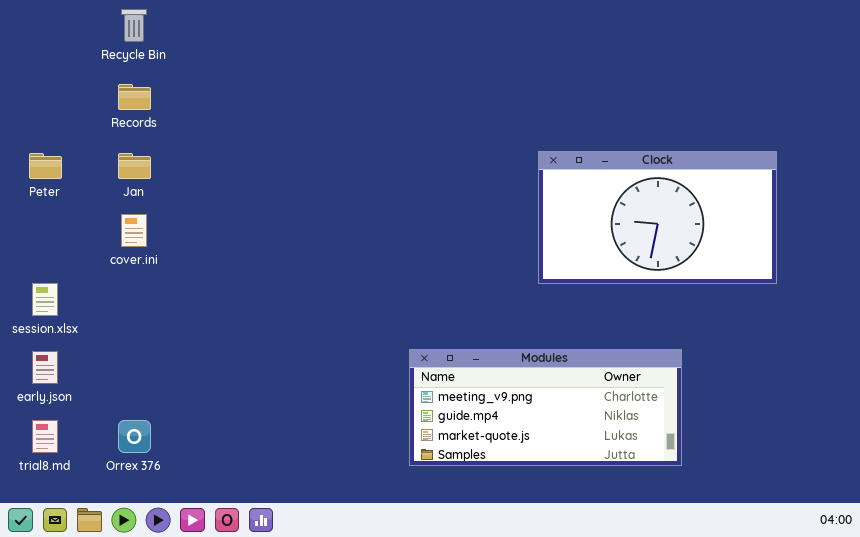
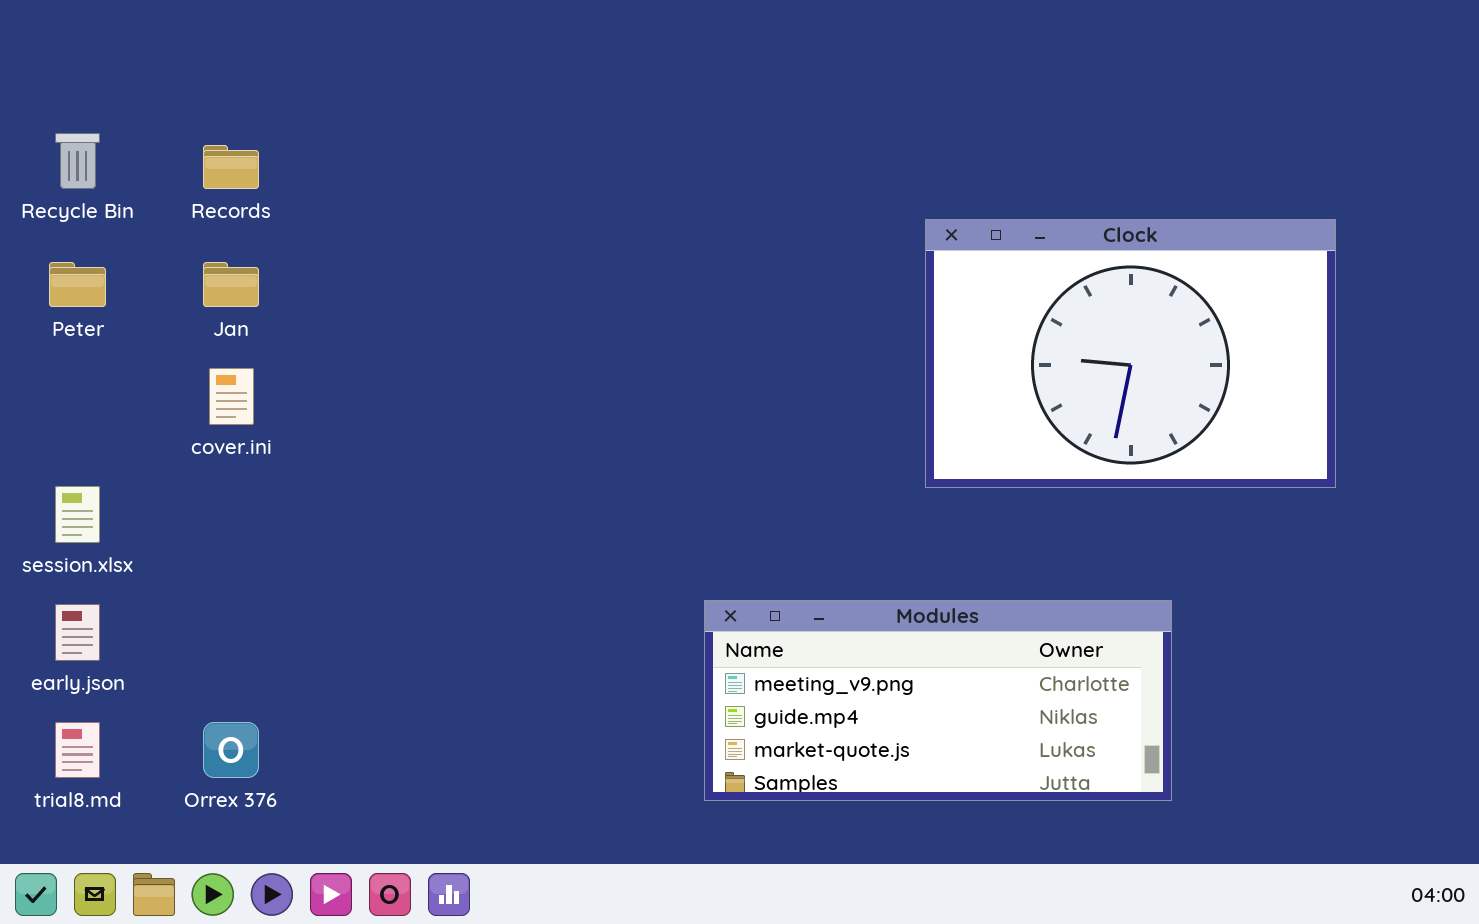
Recycle Bin: [121,9,147,42] -> [55,133,100,189], moved
Clock: [538,151,777,284] -> [925,219,1336,488], resized

